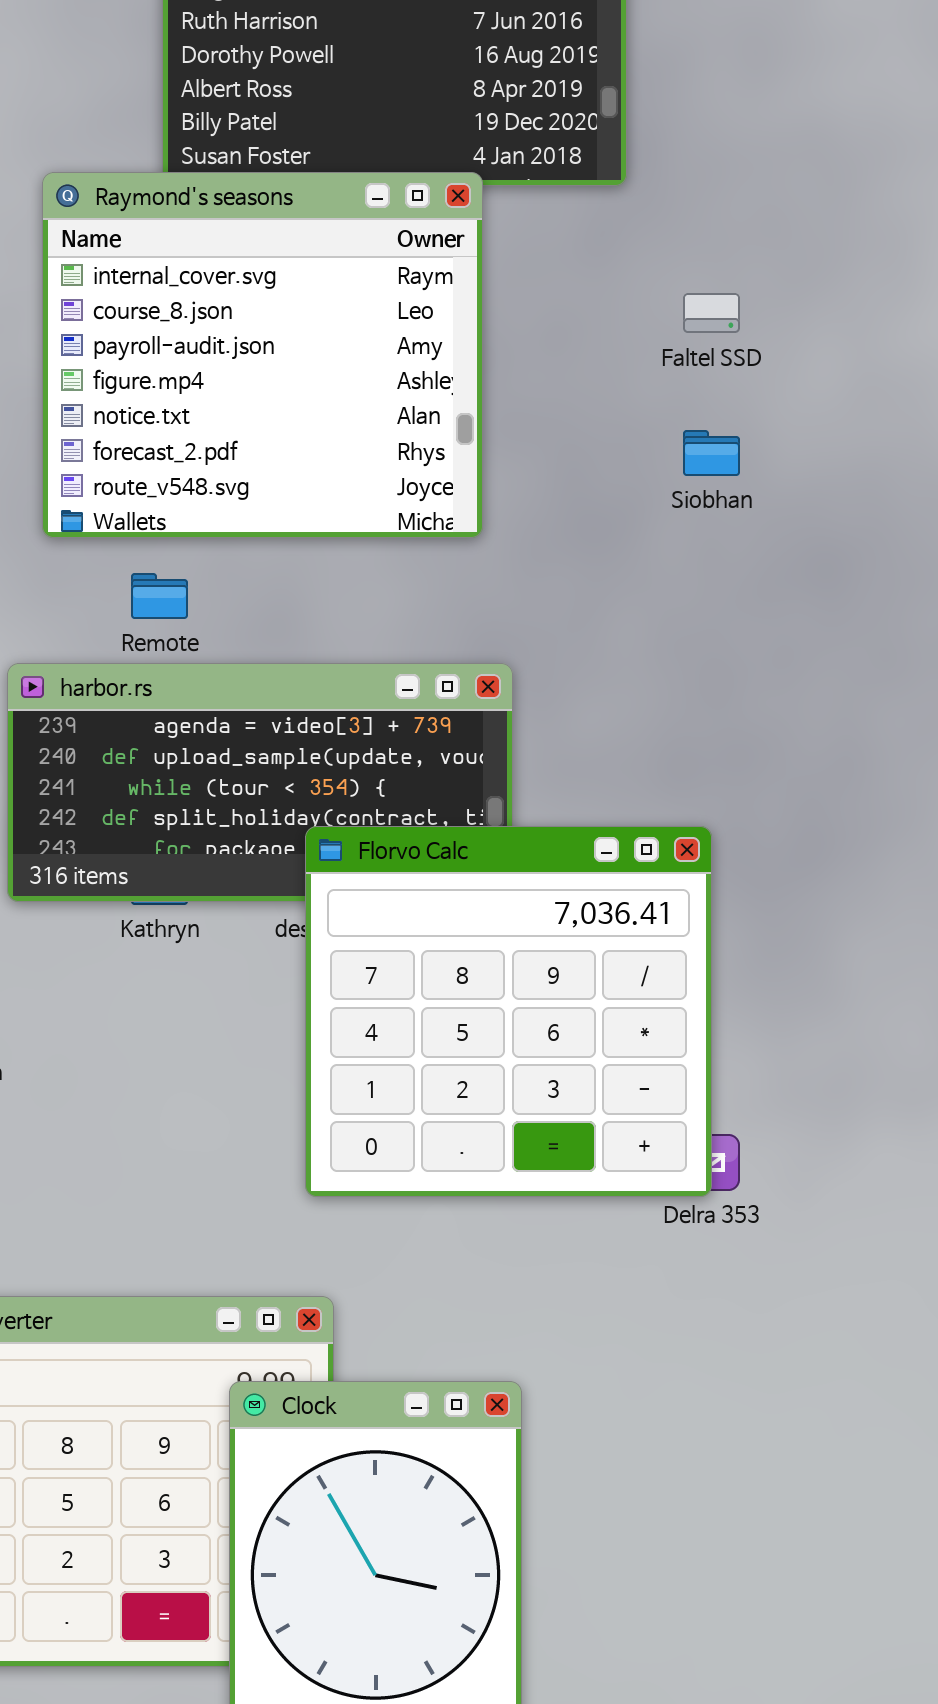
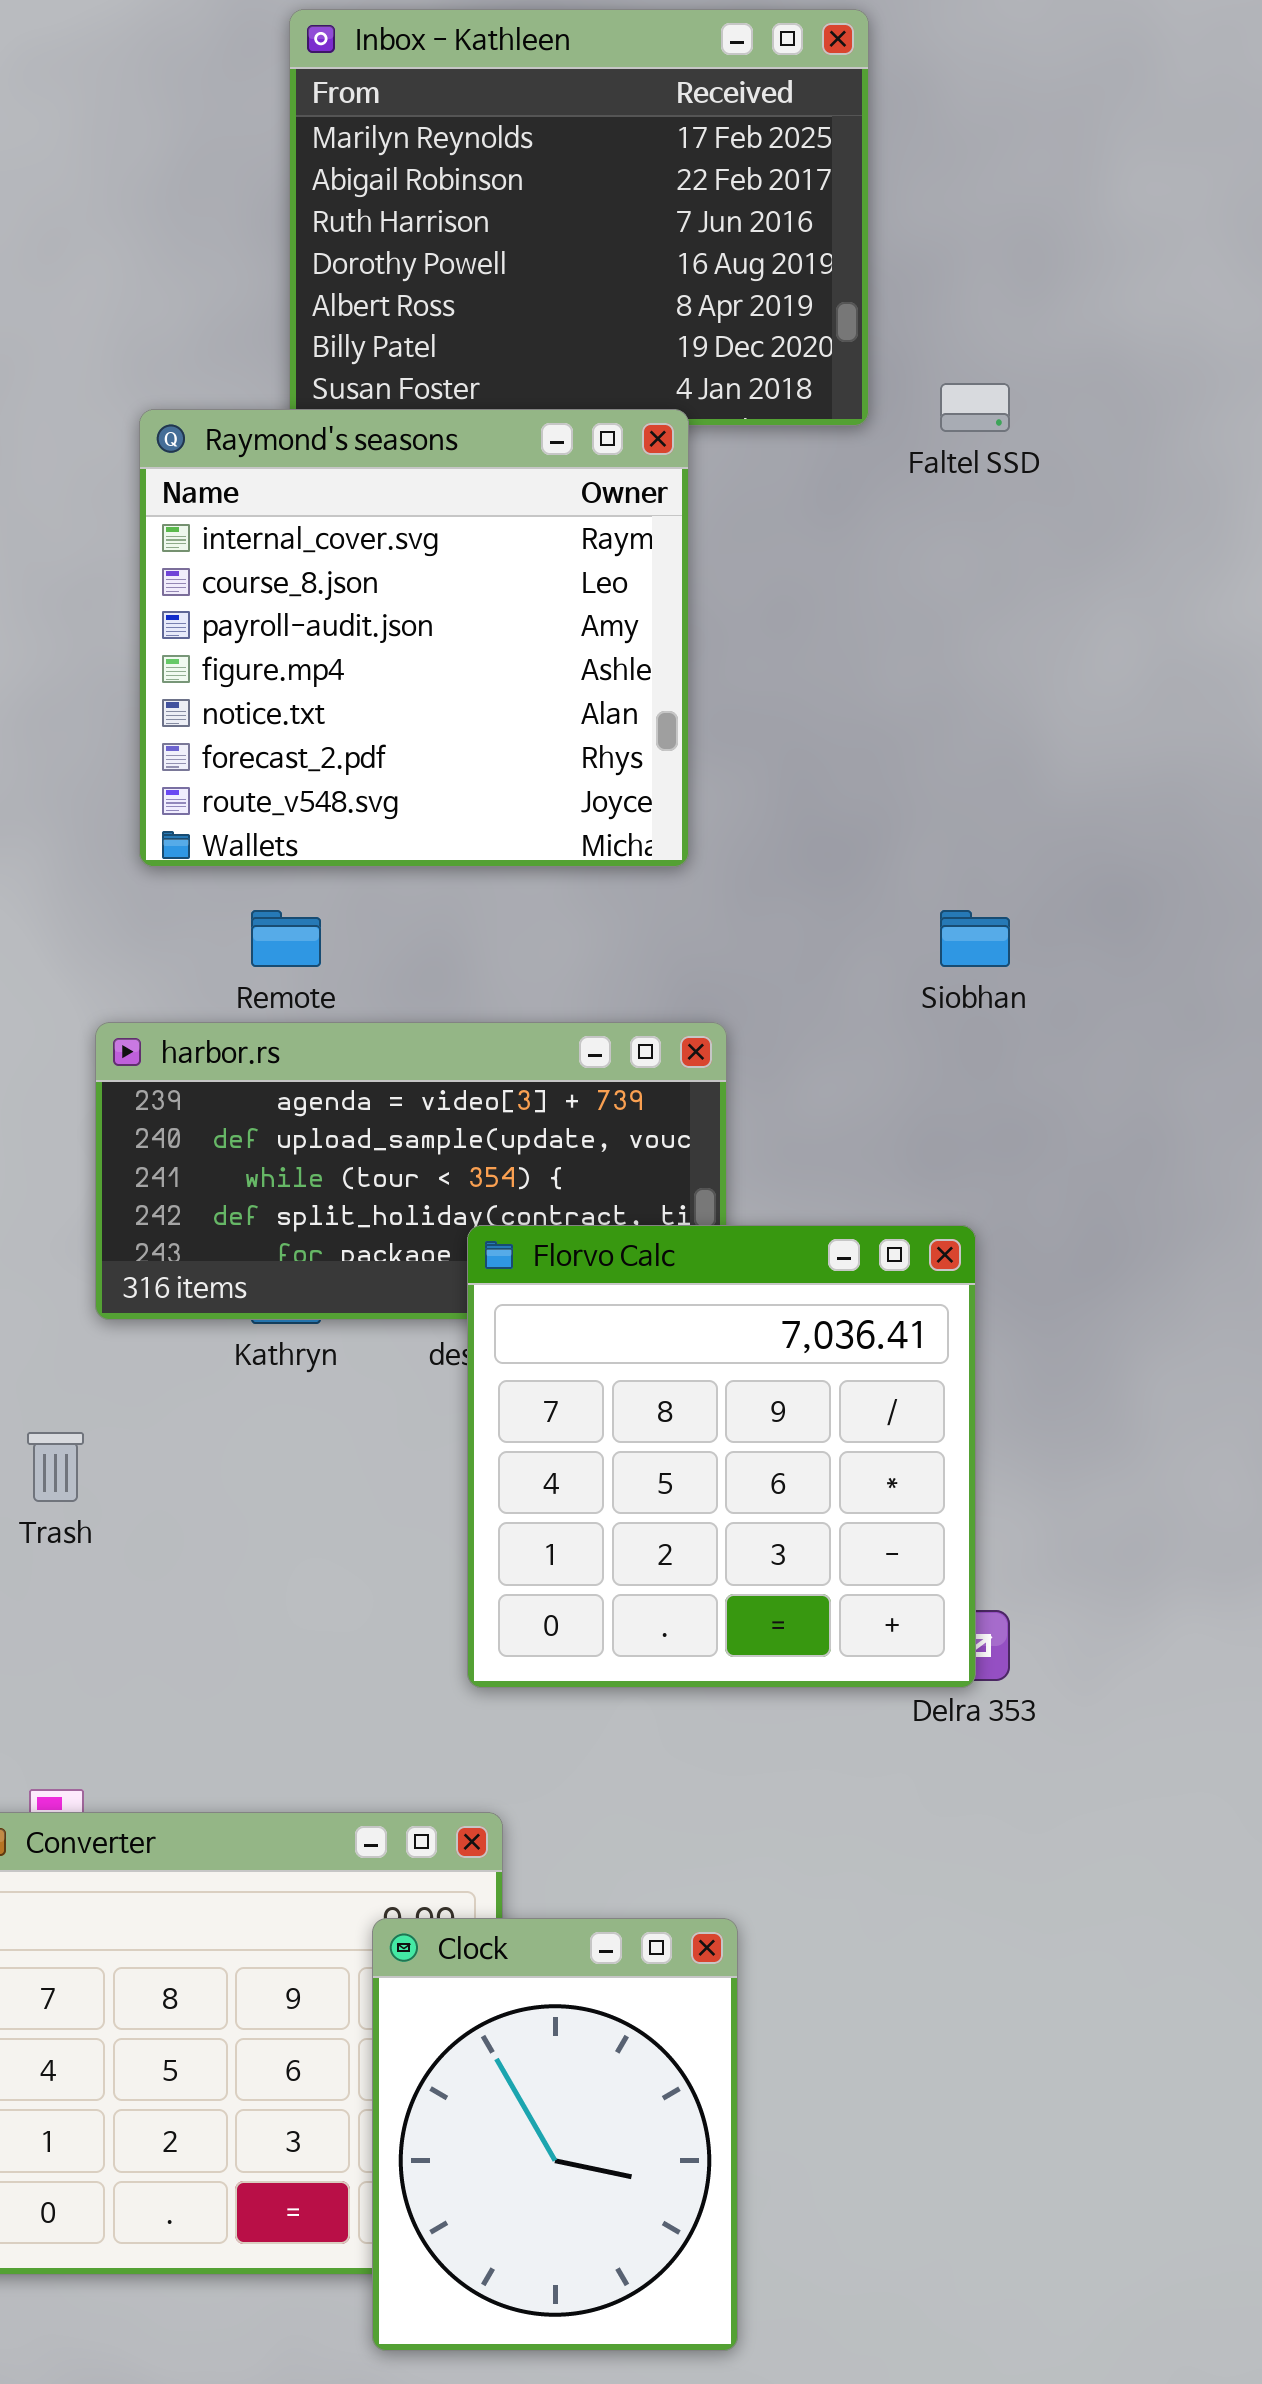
Faltel SSD: [683,293,740,333] -> [940,383,1010,432], moved
Siobhan: [683,430,740,476] -> [940,910,1010,967], moved

